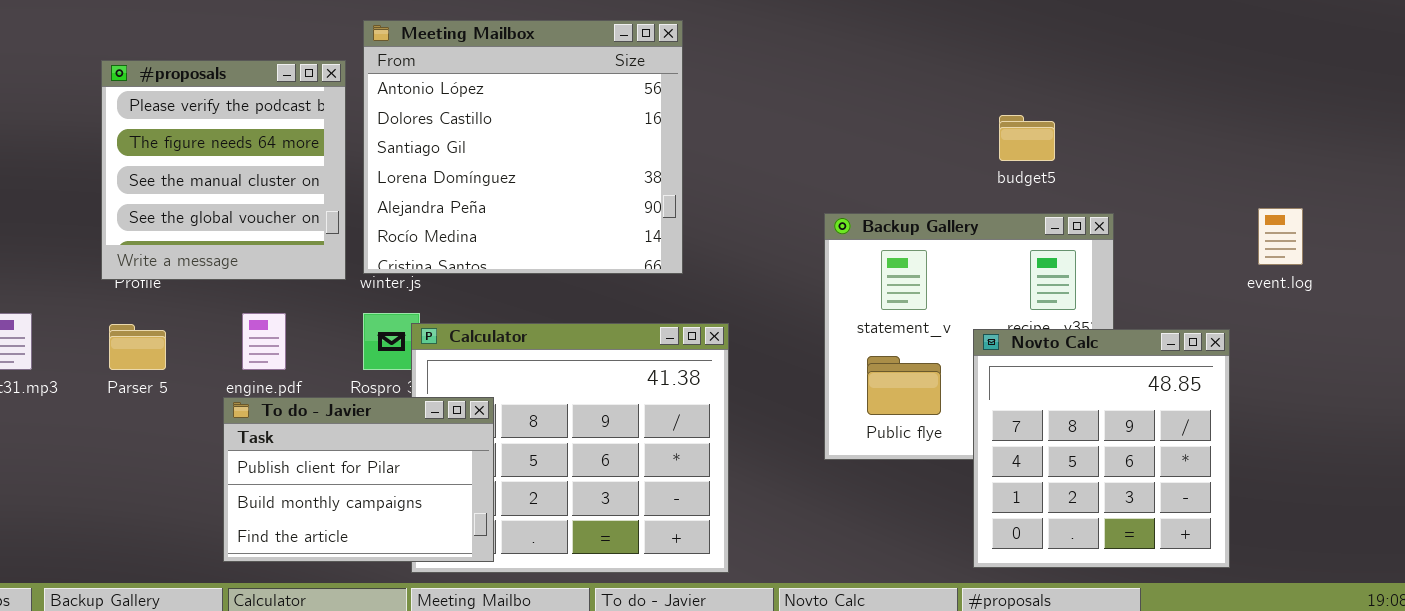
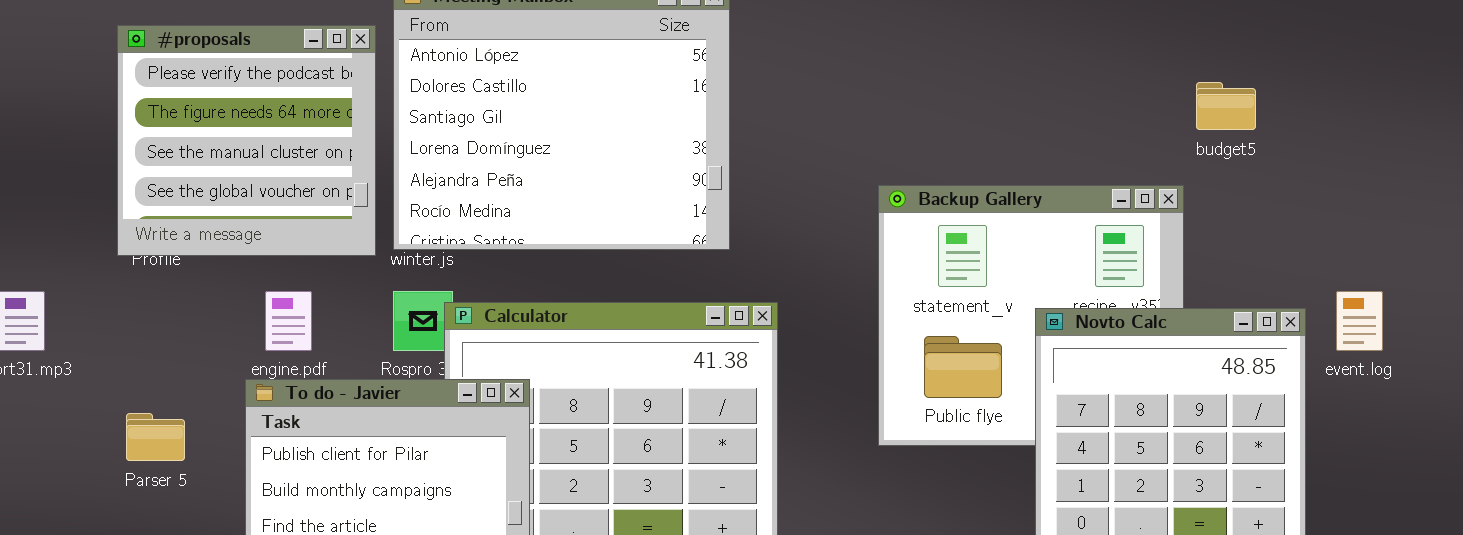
budget5: [999,115,1055,161] -> [1196,82,1256,130], moved
event.log: [1258,208,1303,265] -> [1336,291,1383,351], moved
Parser 5: [109,324,166,370] -> [126,413,185,461], moved

